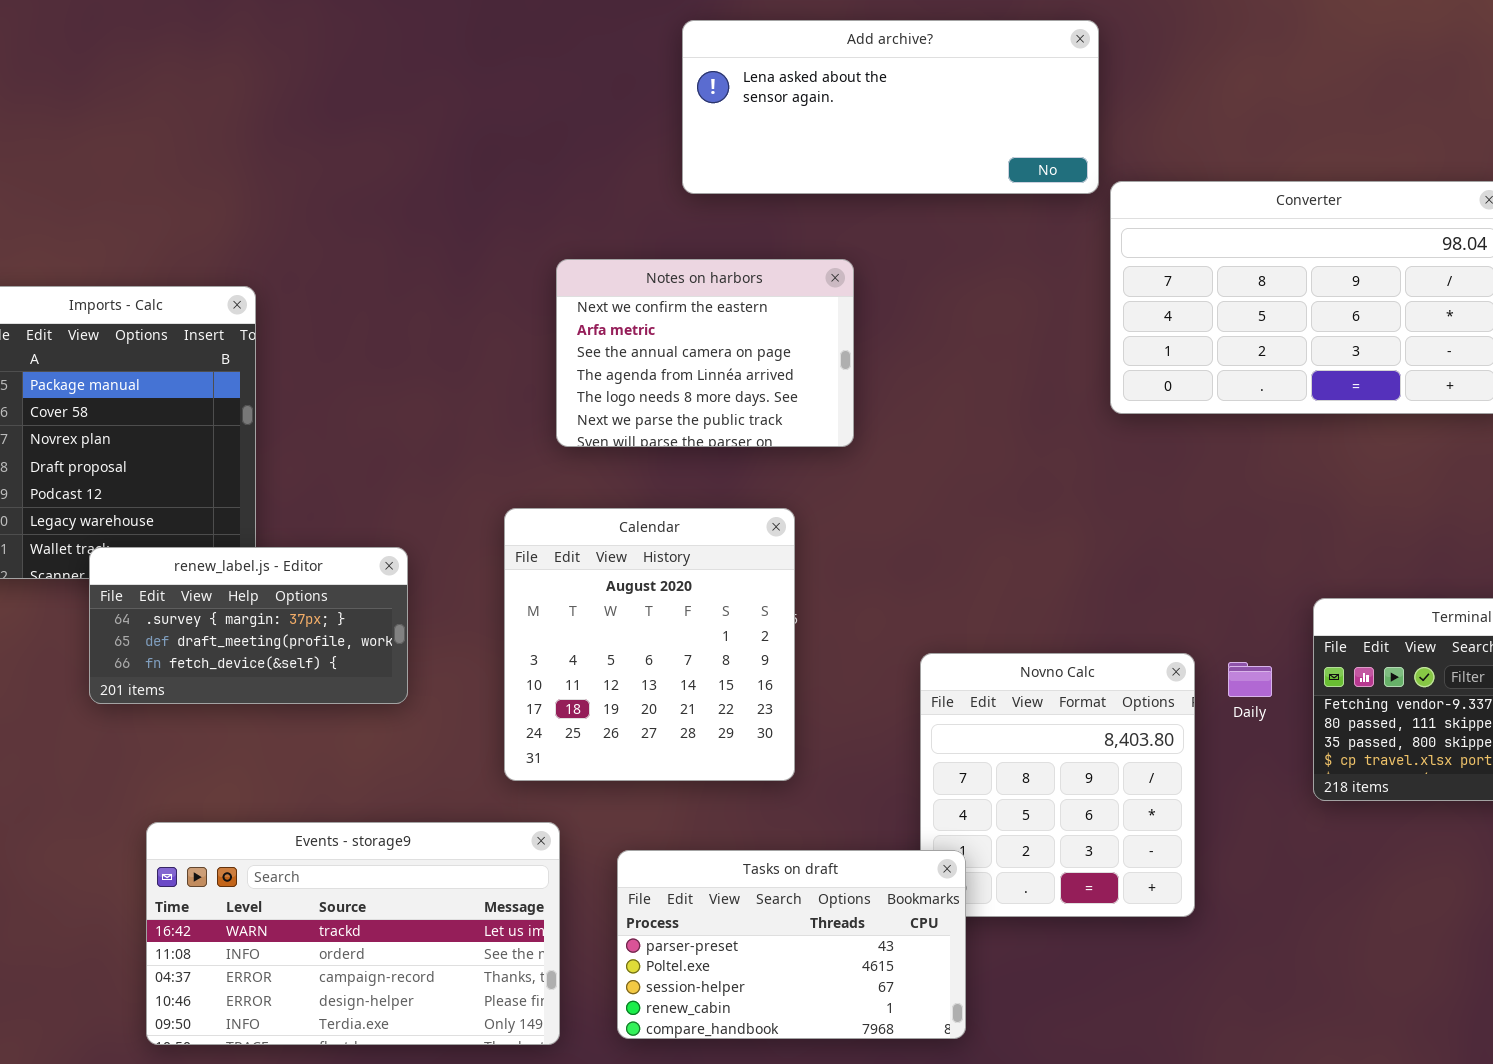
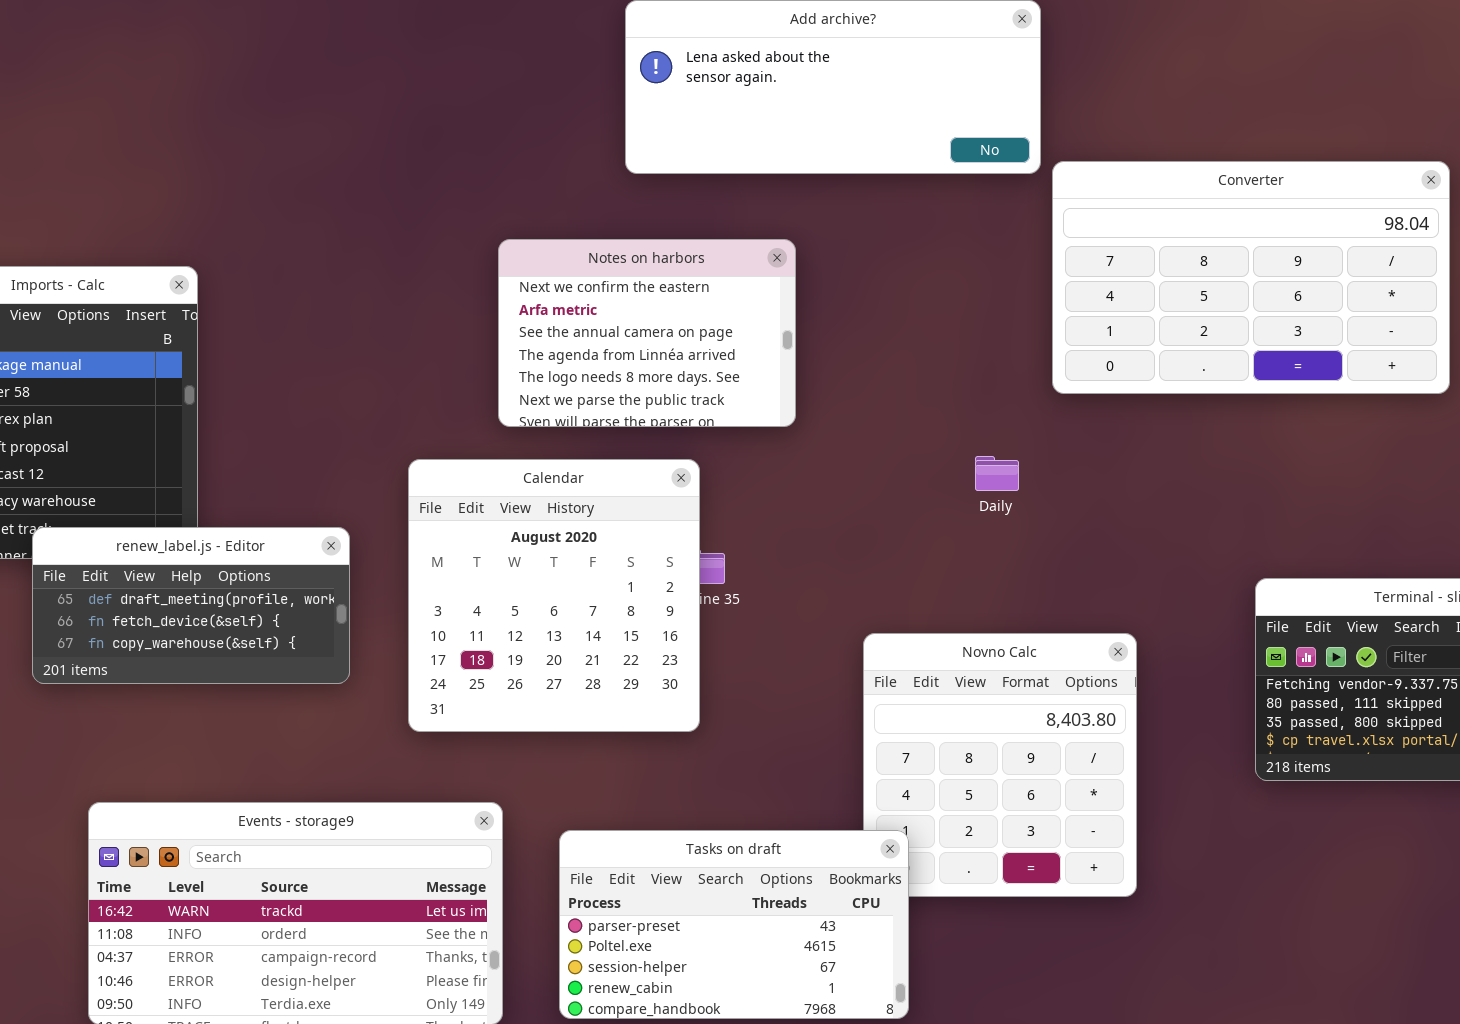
Calendar: [504,508,795,781] -> [408,459,700,732], moved
renew_label.js - Editor: [89,547,408,704] -> [32,527,350,684], scrolled down 1 row
Daily: [1228,662,1272,697] -> [975,456,1019,491], moved

